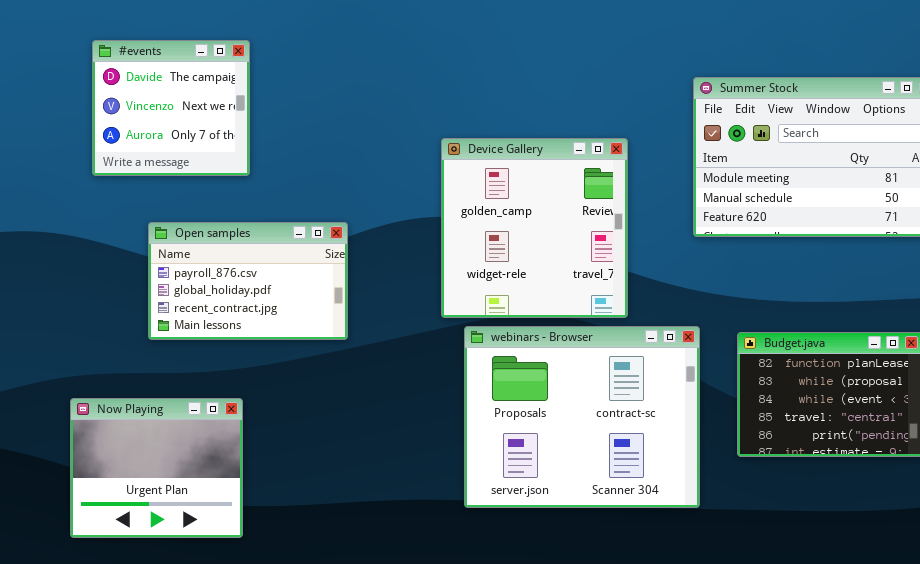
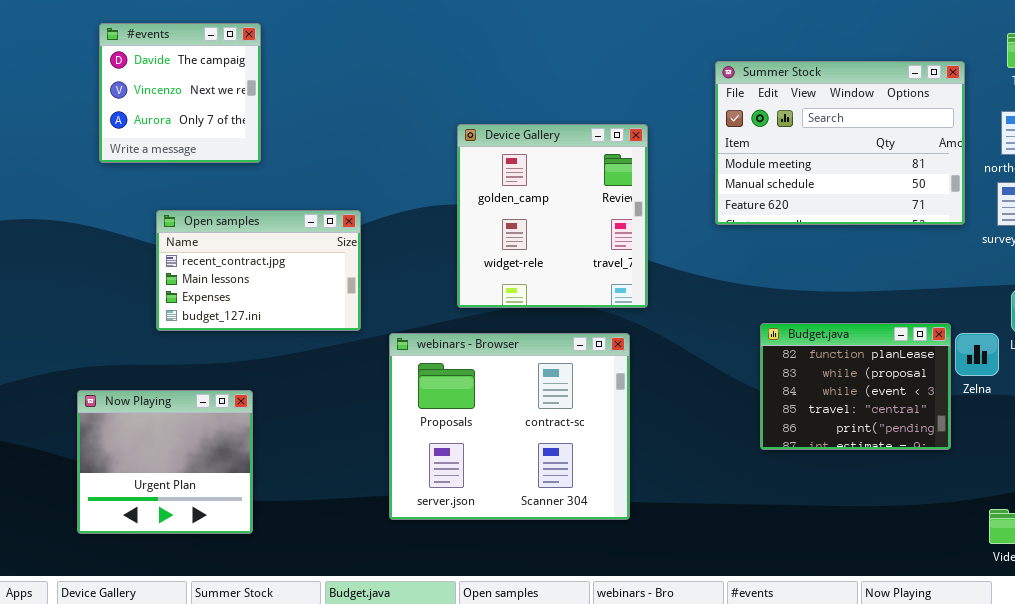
Open samples: [148,222,348,340] -> [156,210,361,331], scrolled down 2 rows
webinars - Browser: [464,326,700,508] -> [389,333,630,520], moved

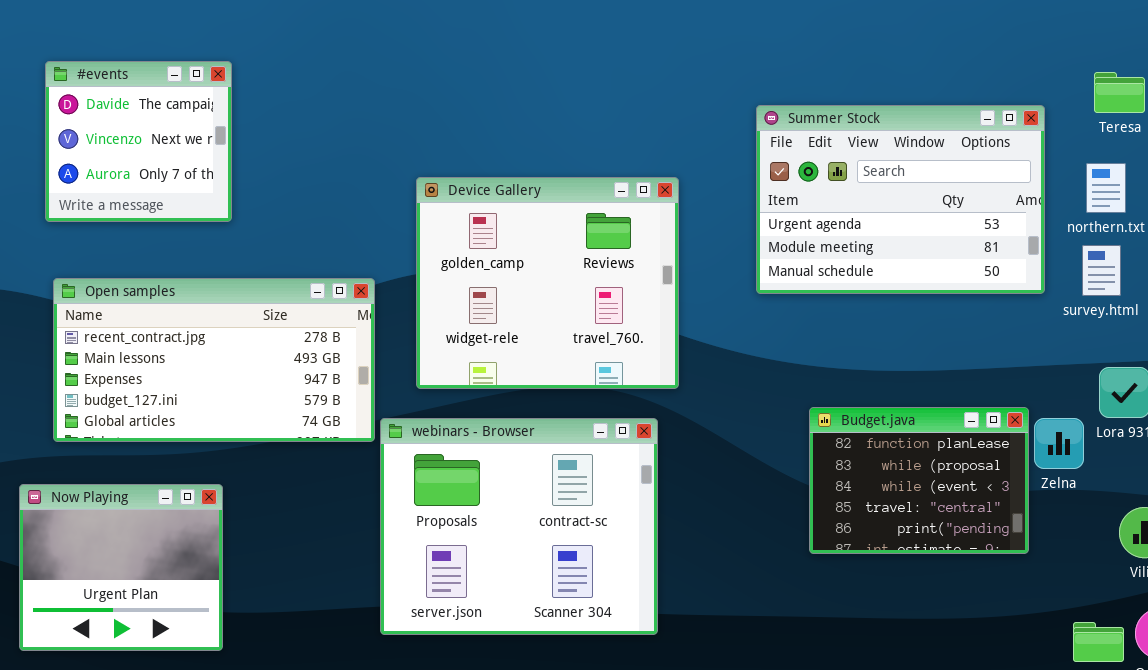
Summer Stock: [715,61,965,225] -> [756,105,1045,294], scrolled up 1 row
Device Gallery: [457,124,648,308] -> [416,177,679,389], resized
Open samples: [156,210,361,331] -> [53,278,375,442], moved, resized

